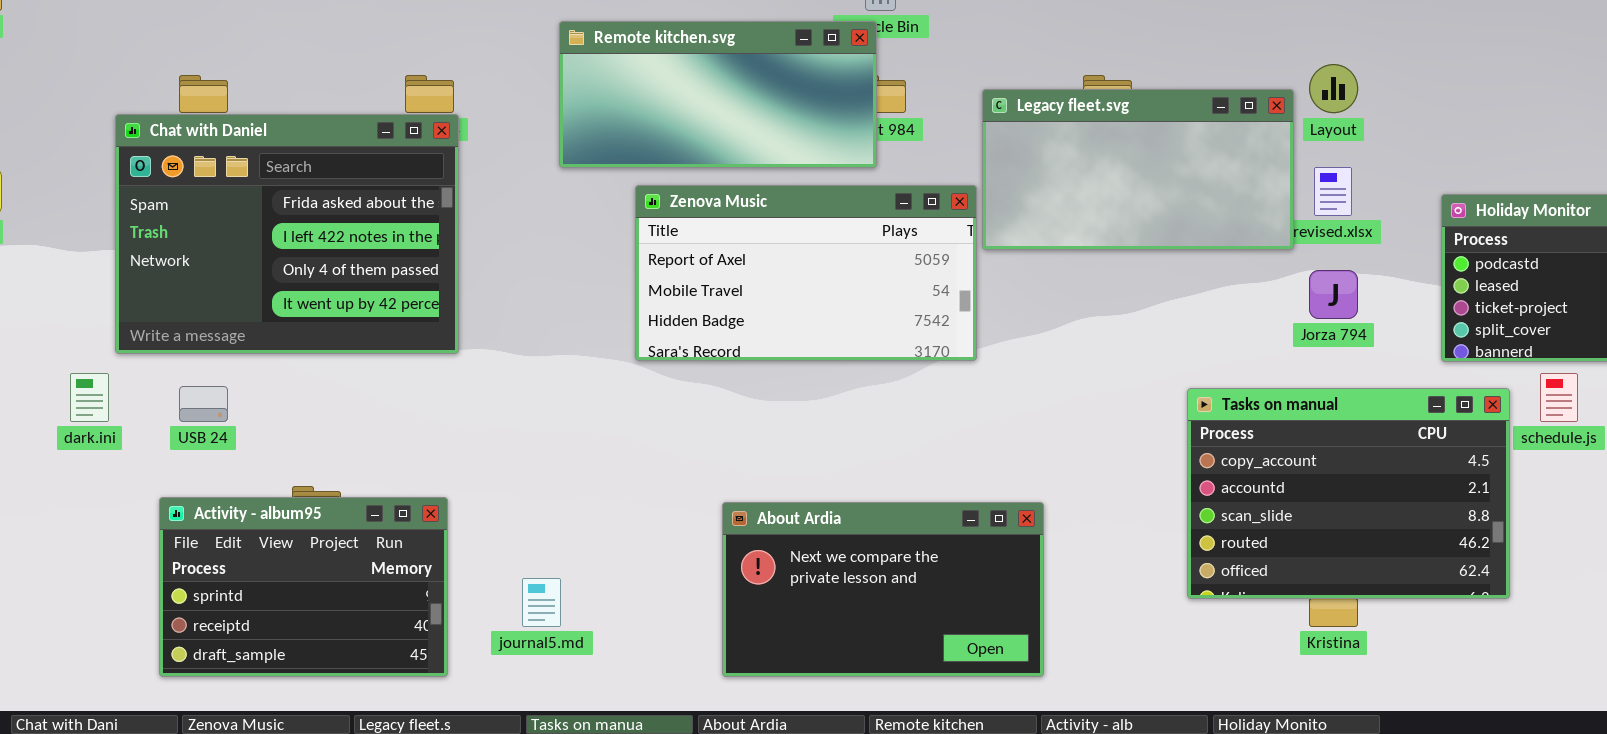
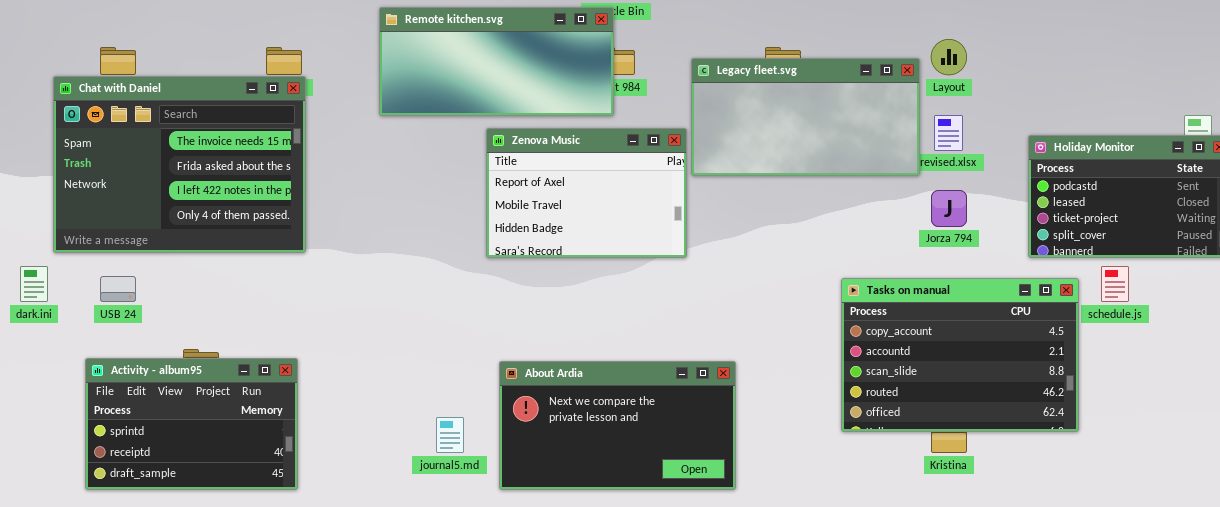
Chat with Daniel: [115,114,459,354] -> [53,76,306,253], scrolled up 1 row
Zenova Music: [635,185,977,361] -> [486,128,687,258], resized
journal5.md: [522,578,561,627] -> [436,417,464,453], moved

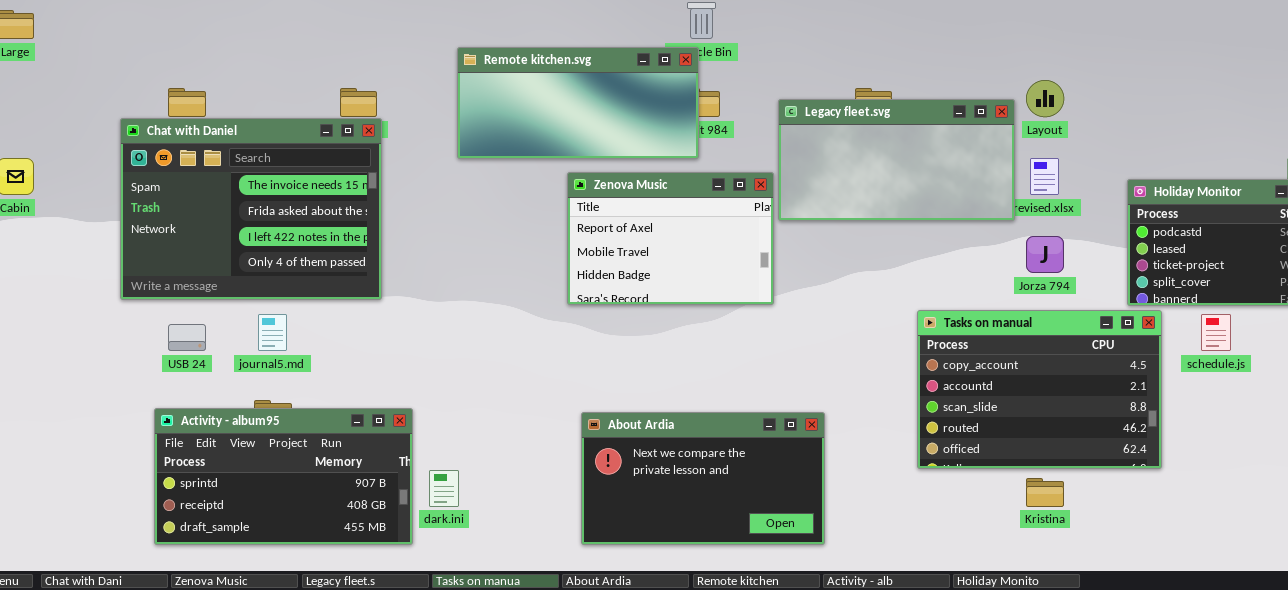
dark.ini: [20,266,48,302] -> [429,470,459,507], moved
Tasks on manual: [841,278,1079,432] -> [917,310,1162,469], moved
Activity - album95: [85,358,298,490] -> [154,408,413,545], resized
journal5.md: [436,417,464,453] -> [258,314,287,351], moved

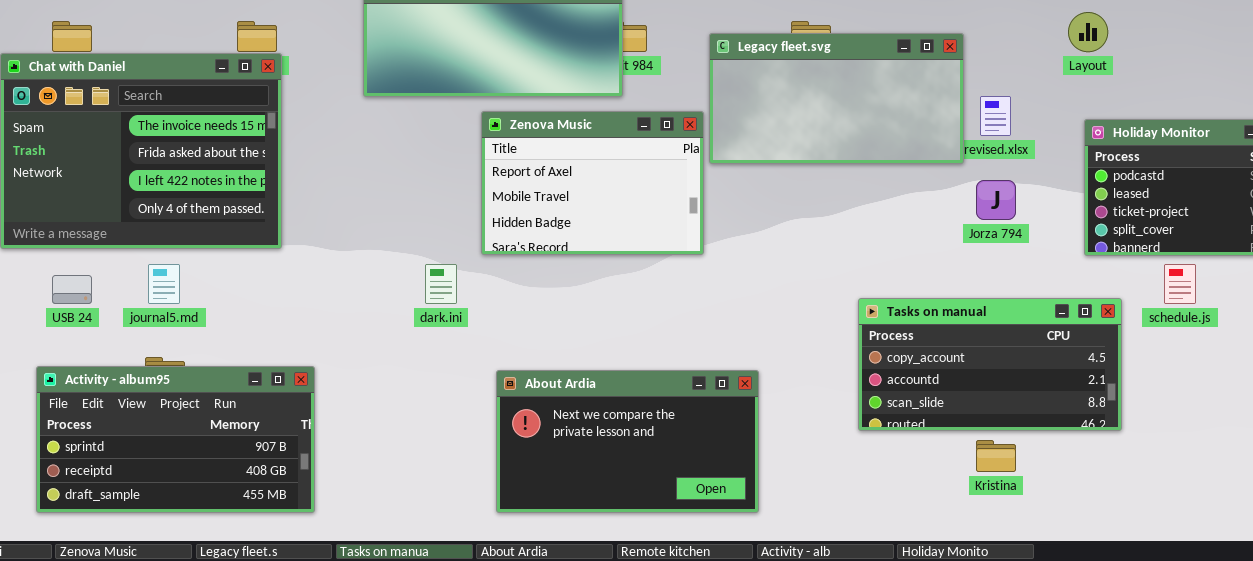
Layout: [1026,80,1064,117] -> [1068,12,1108,52], moved
Tasks on manual: [917,310,1162,469] -> [858,298,1122,431], resized
dark.ini: [429,470,459,507] -> [425,264,457,304], moved

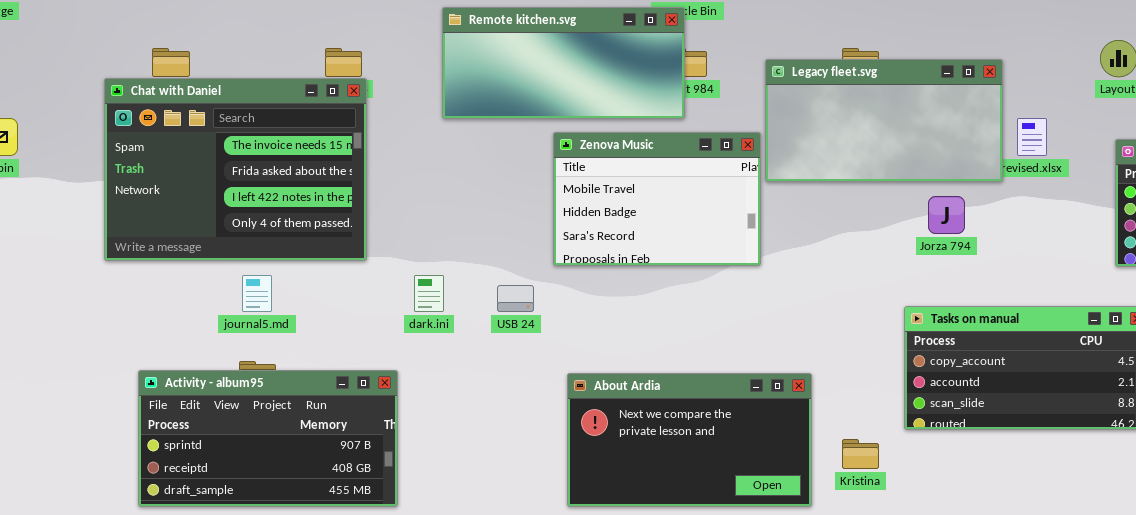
Zenova Music: [481,111,704,255] -> [553,132,761,266], scrolled down 1 row
Jorza 794: [976,180,1016,220] -> [928,196,965,234], moved
dark.ini: [425,264,457,304] -> [414,275,444,312], moved
USB 24: [52,275,92,304] -> [497,285,534,312], moved
Kristina: [976,440,1016,472] -> [842,439,879,469], moved

